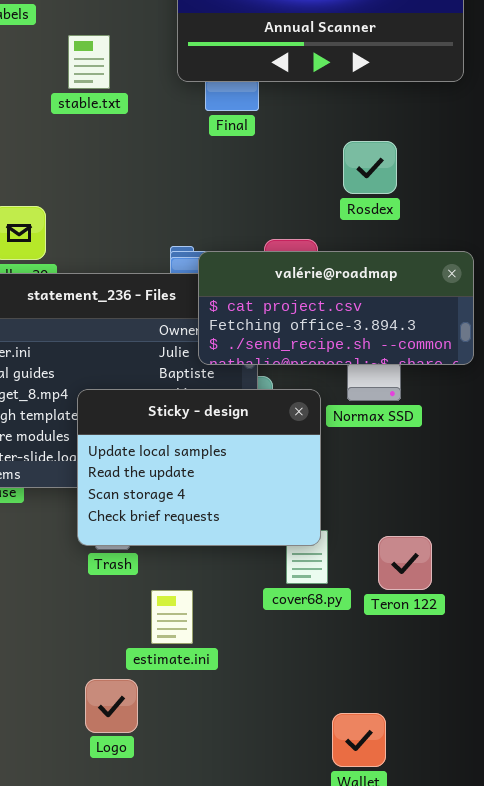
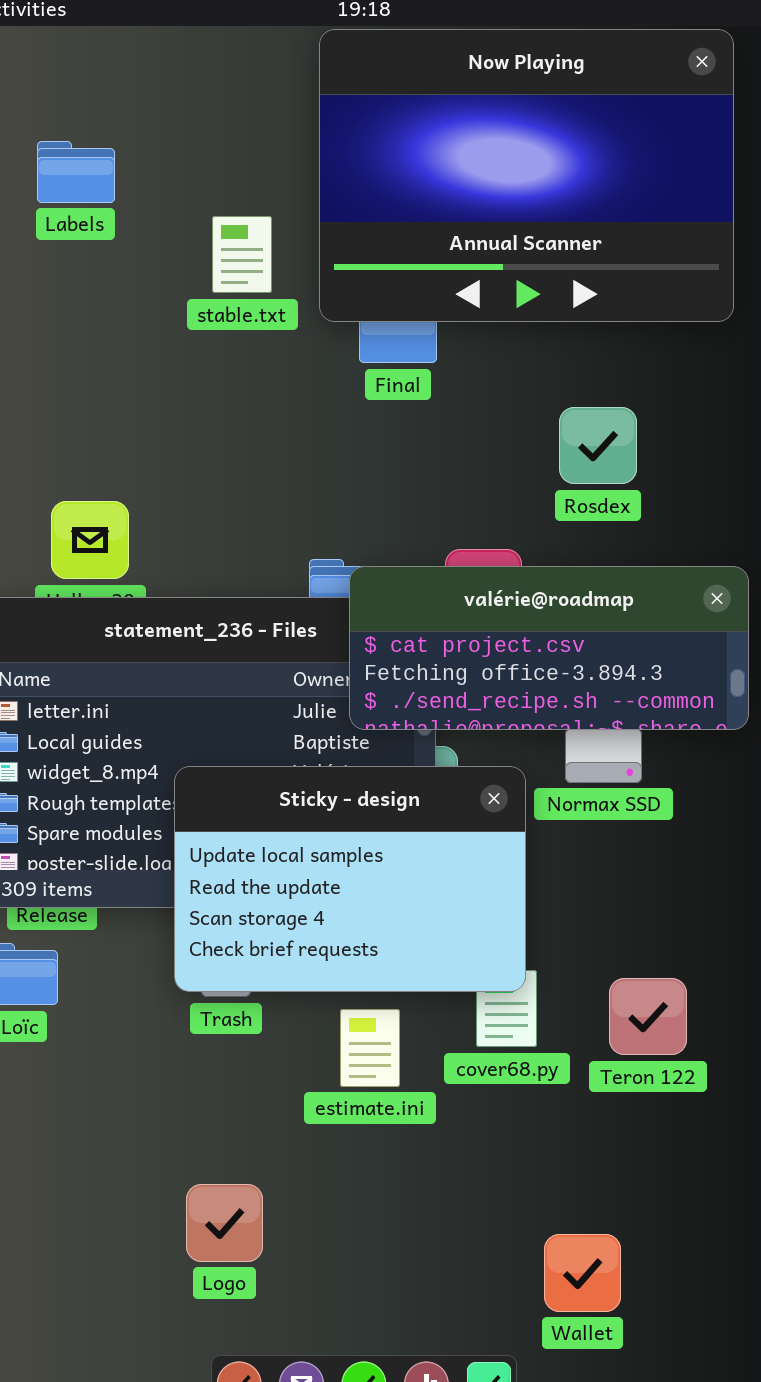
stable.txt: [68,35,110,89] -> [212,216,272,293], moved
estimate.ini: [151,590,193,644] -> [340,1009,400,1087], moved

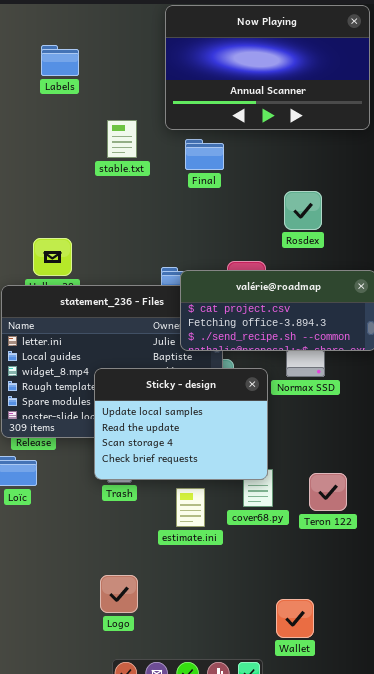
Now Playing: [319,29,734,322] -> [165,5,370,130], resized
Labels: [37,141,115,203] -> [41,45,79,76], moved
stable.txt: [212,216,272,293] -> [107,120,137,158], moved

